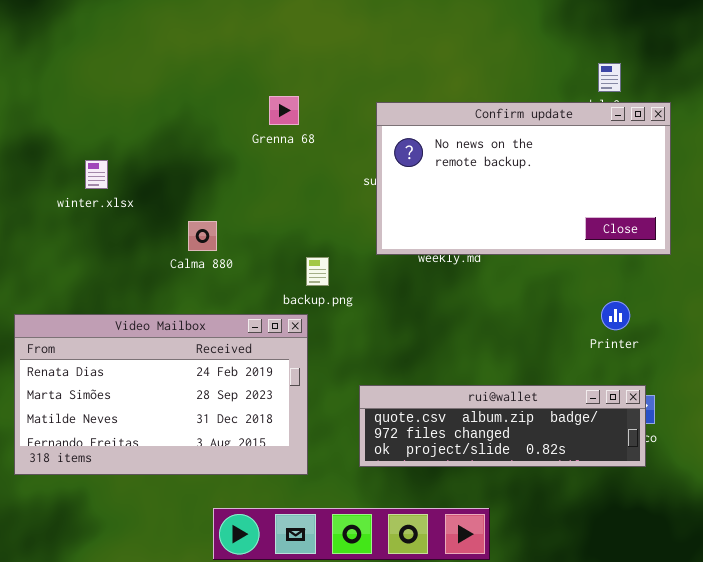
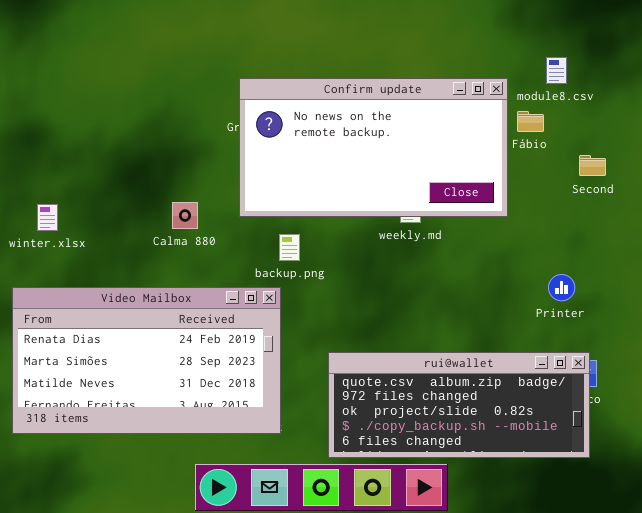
Confirm update: [376,102,671,255] -> [239,78,508,217], moved
winter.xlsx: [85,160,108,189] -> [37,204,58,231], moved
rui@wallet: [359,385,646,467] -> [328,352,590,458], resized

